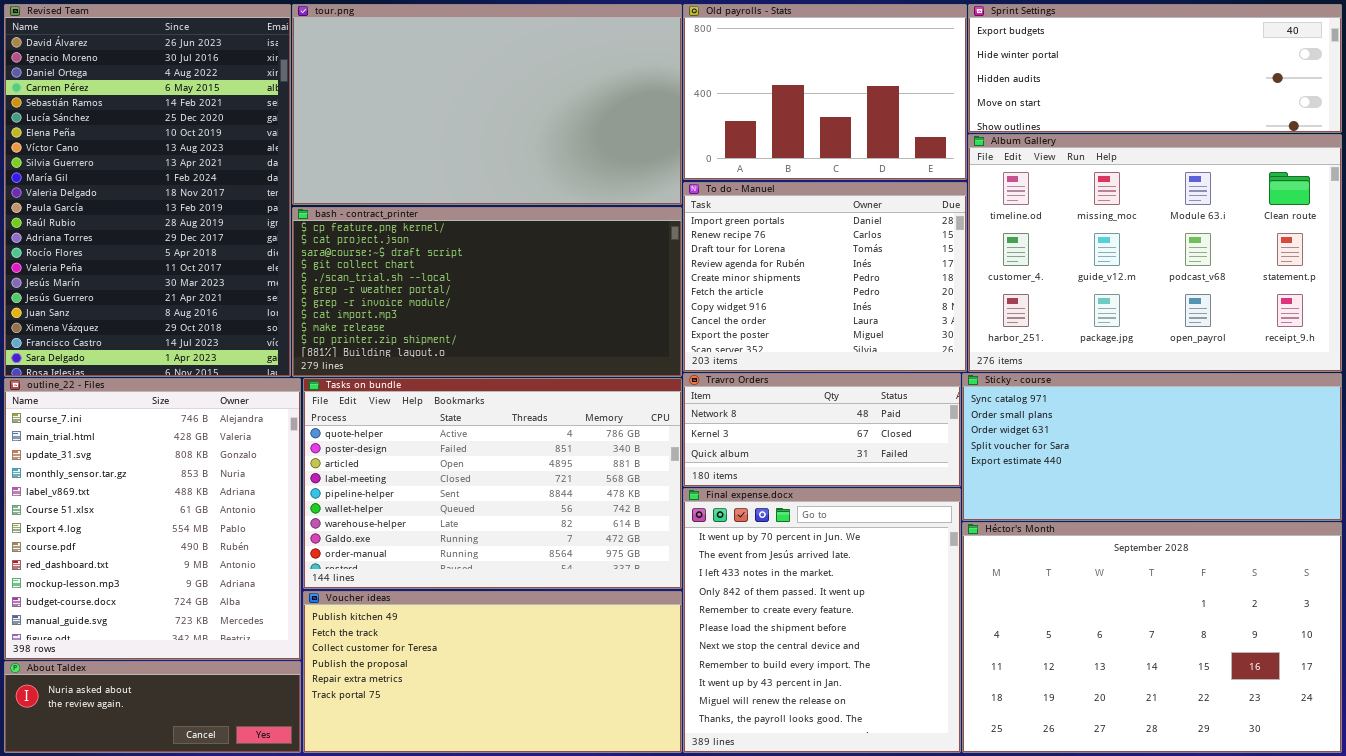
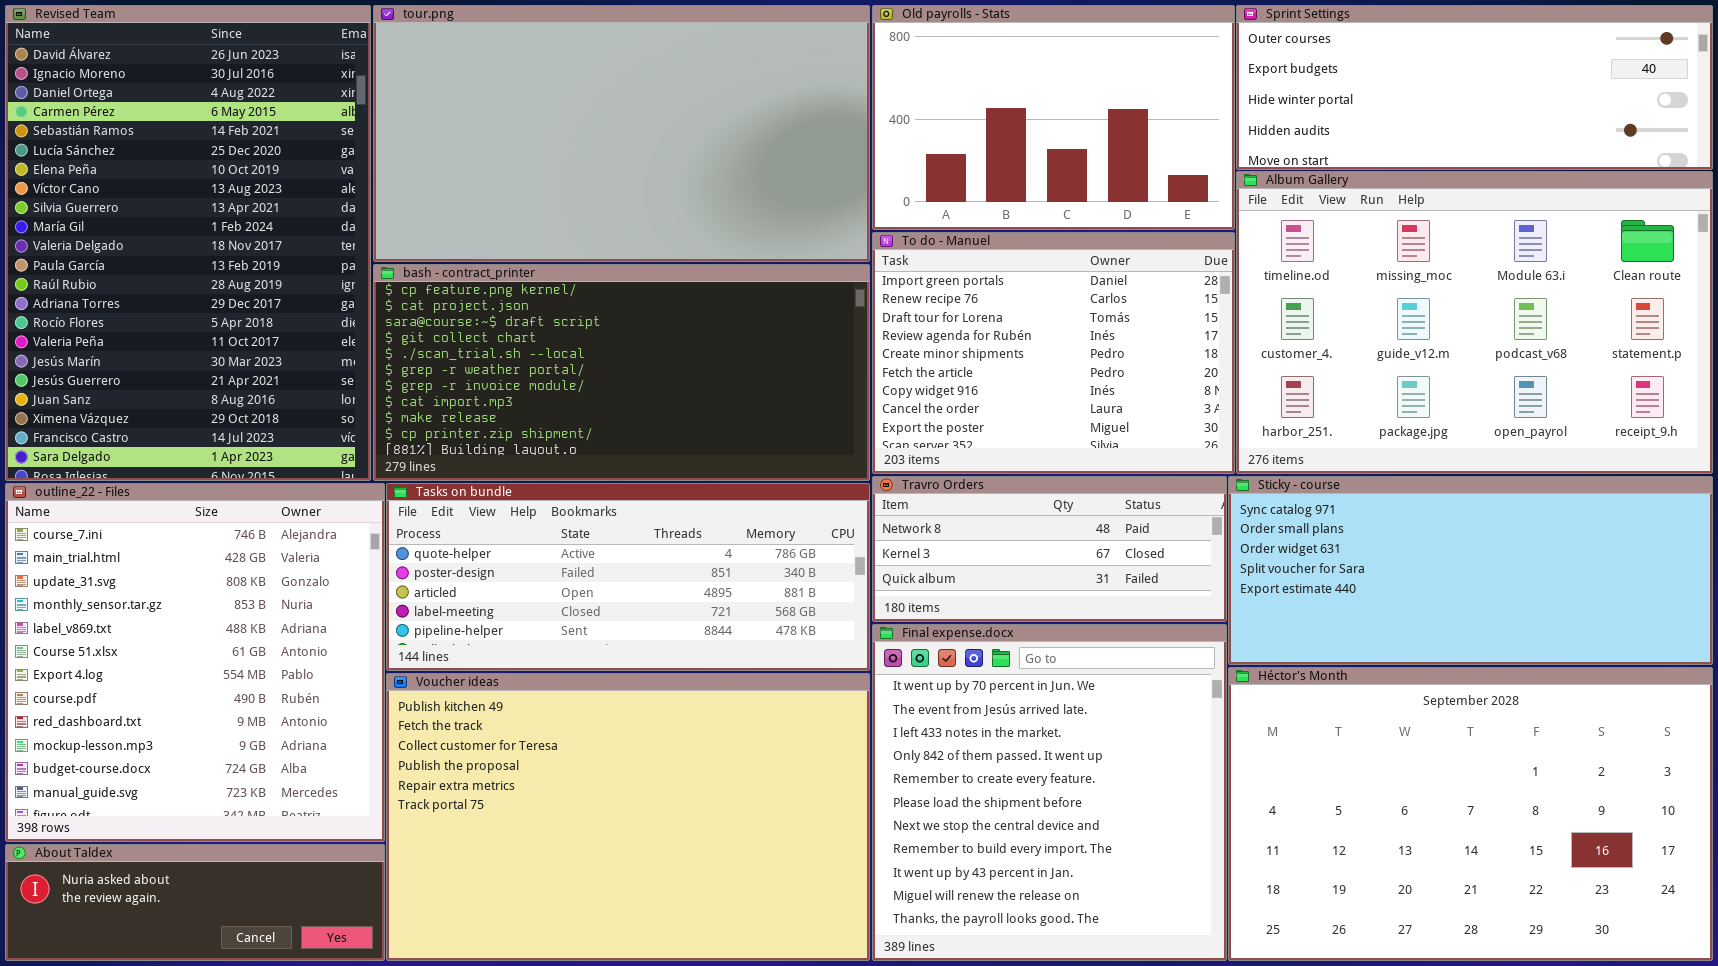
Sprint Settings: [968,4,1342,133] -> [1236,5,1713,170], scrolled up 1 row
Tasks on bundle: [303,378,682,589] -> [386,483,870,671], resized
Voucher ideas: [303,591,682,753] -> [386,673,870,961], resized

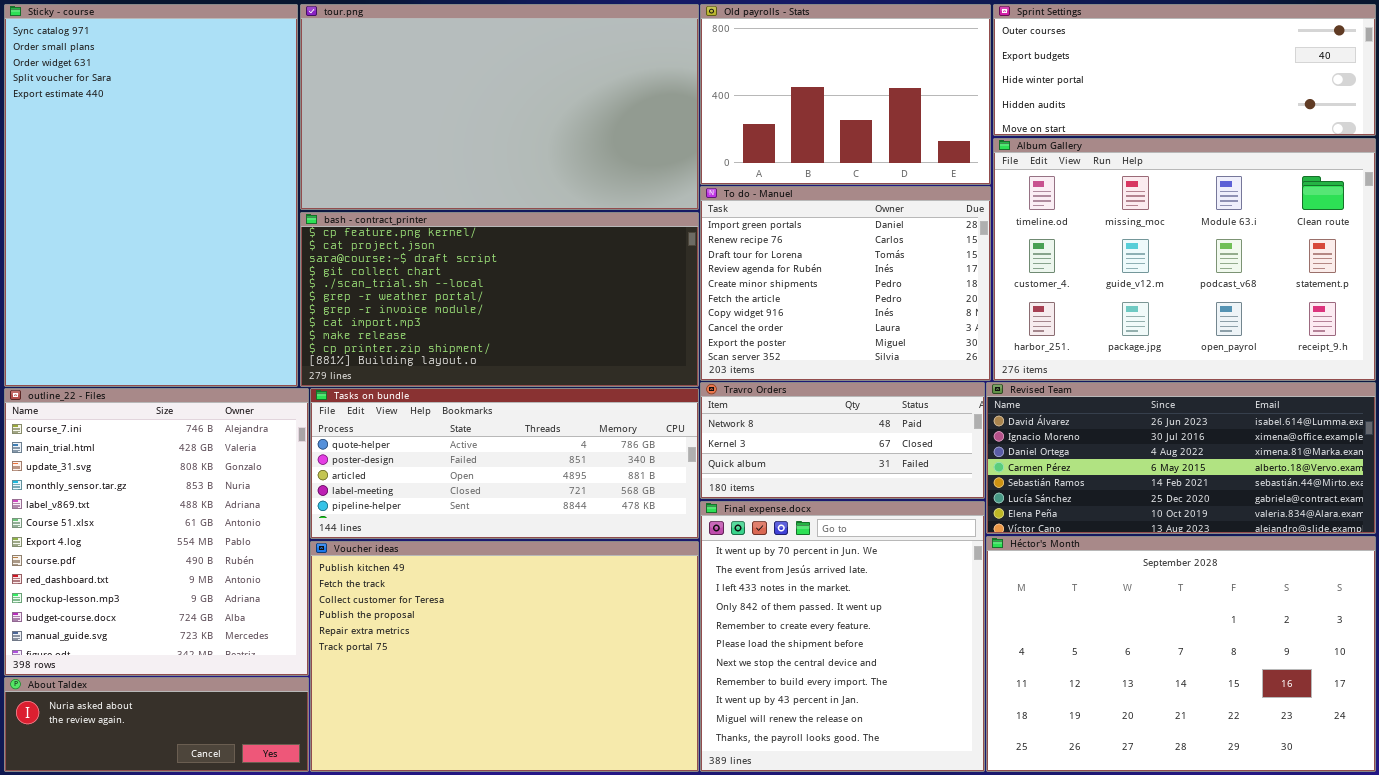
Revised Team: [5,5,371,481] -> [986,382,1376,534], moved, resized
Sticky - course: [1228,476,1713,665] -> [4,4,298,387], moved, resized

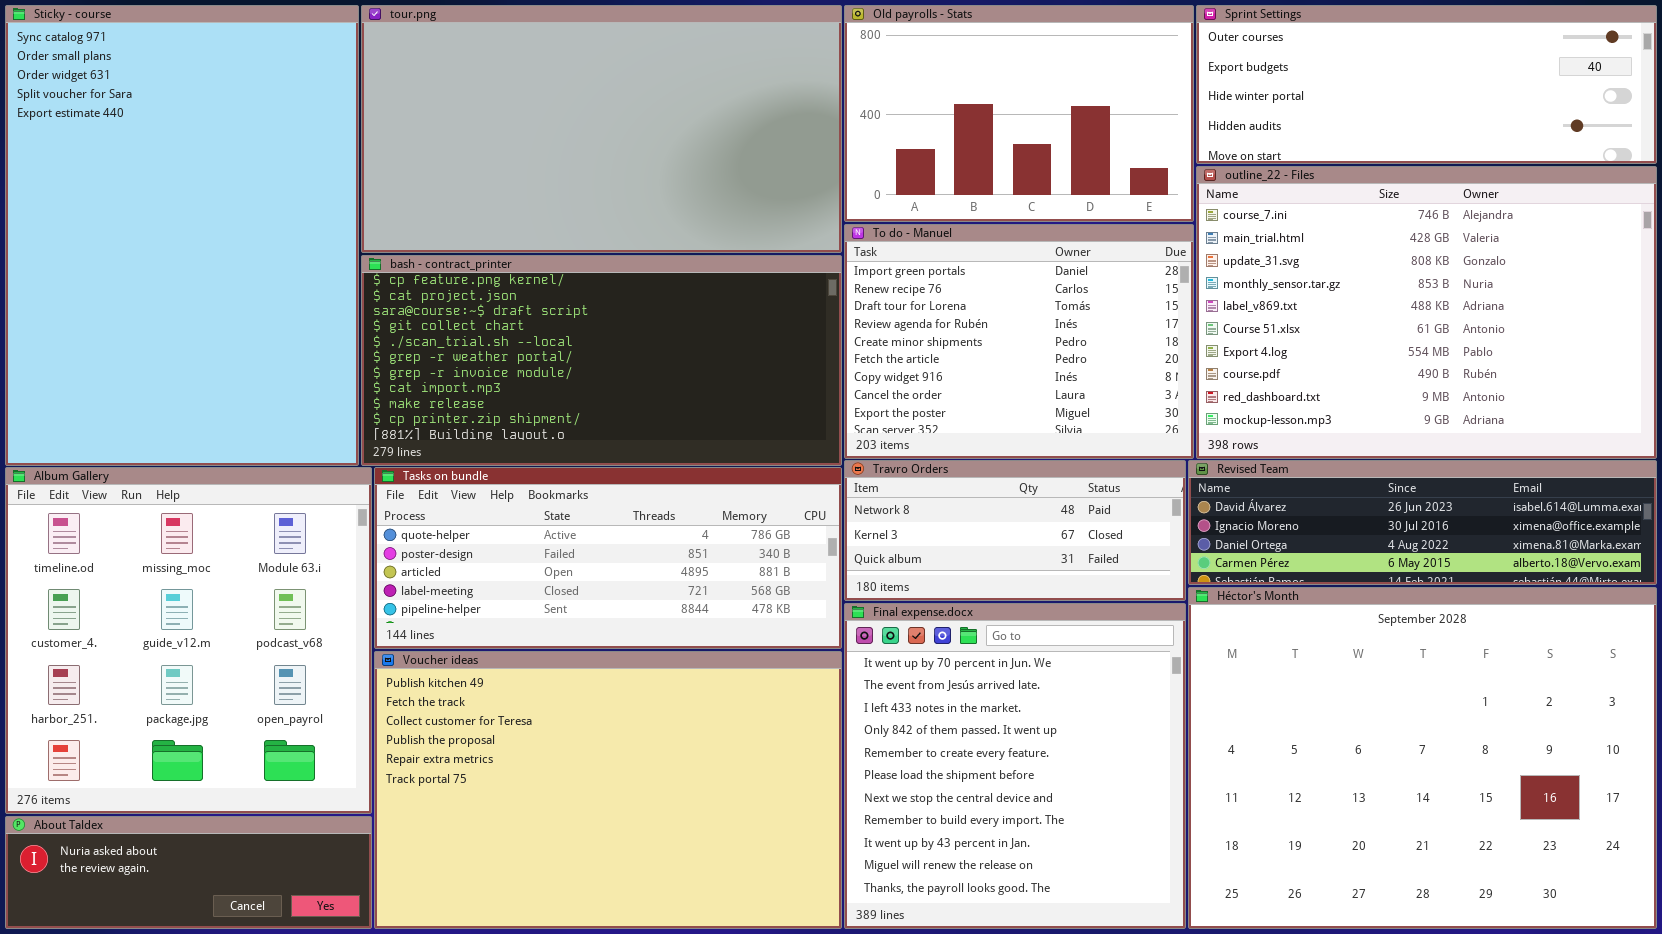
Album Gallery: [993,138,1376,381] -> [5,467,372,814], moved, resized
Revised Team: [986,382,1376,534] -> [1188,460,1657,585], resized
outline_22 - Files: [4,388,309,676] -> [1196,166,1657,459], moved, resized
Héctor's Month: [986,536,1376,772] -> [1188,587,1657,929], resized

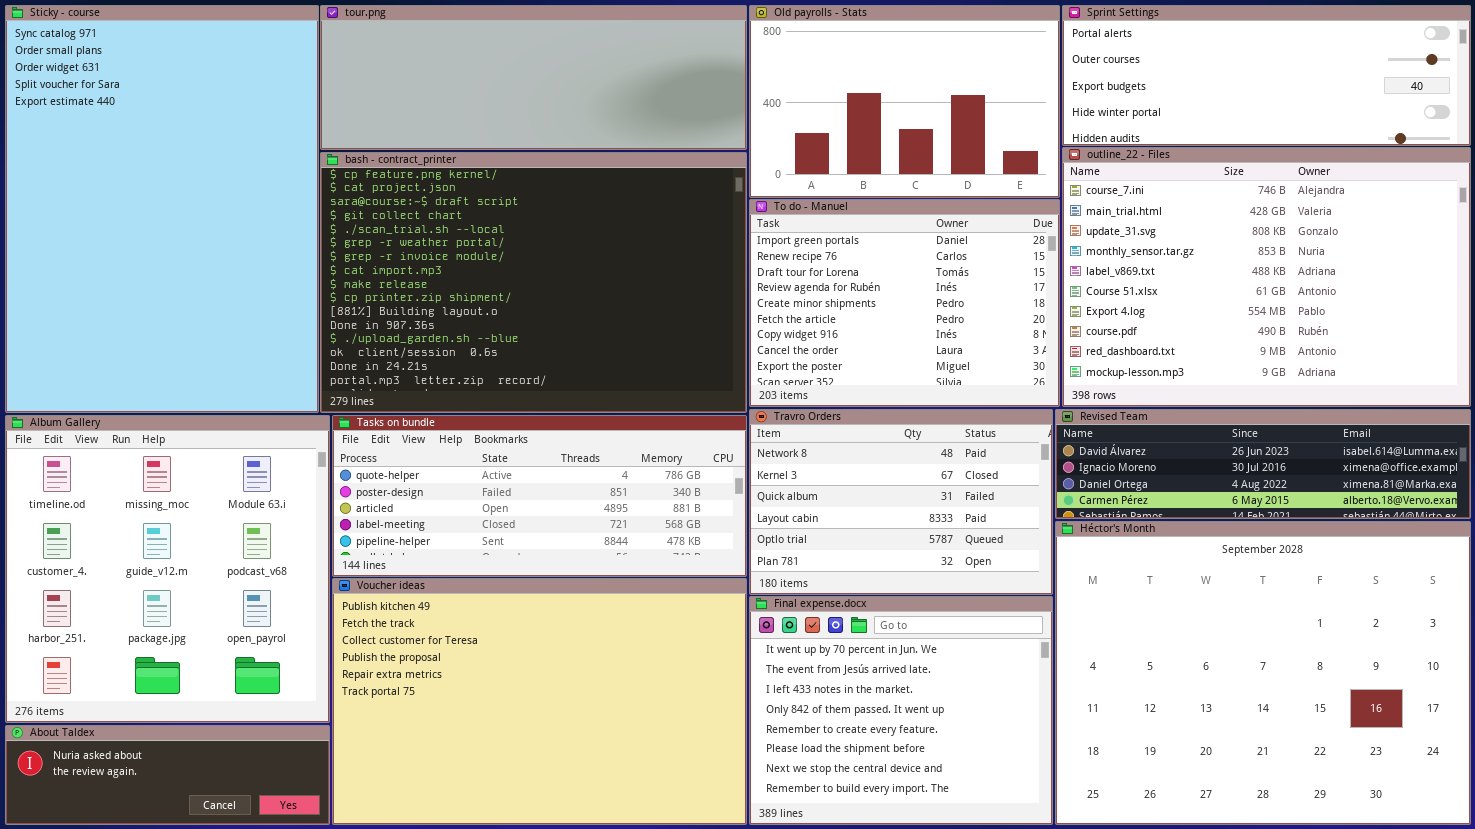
tour.png: [361,5,842,253] -> [320,5,747,150], resized
Sprint Settings: [1196,5,1657,164] -> [1062,5,1471,146], scrolled up 1 row
bash - contract_printer: [361,255,842,466] -> [320,152,747,413], resized
Travro Orders: [844,460,1186,601] -> [749,409,1053,595], resized
Final expense.docx: [844,603,1186,929] -> [749,596,1053,825], resized

